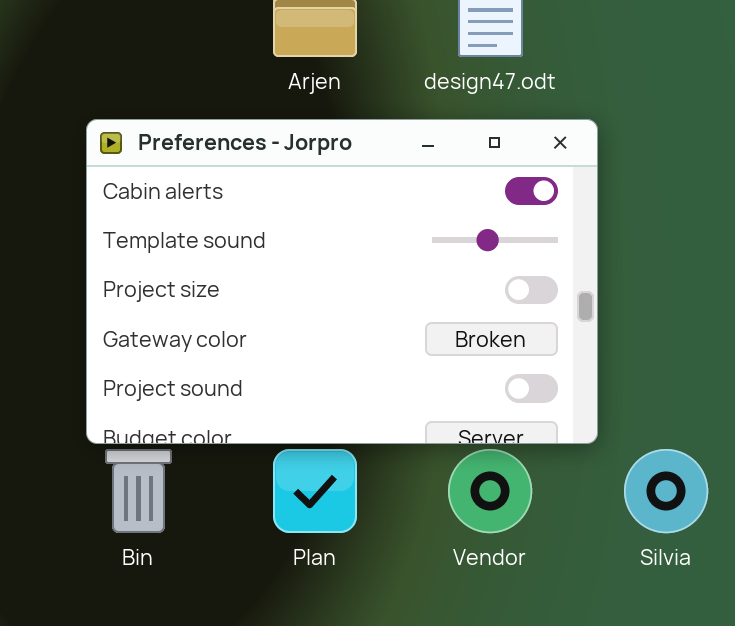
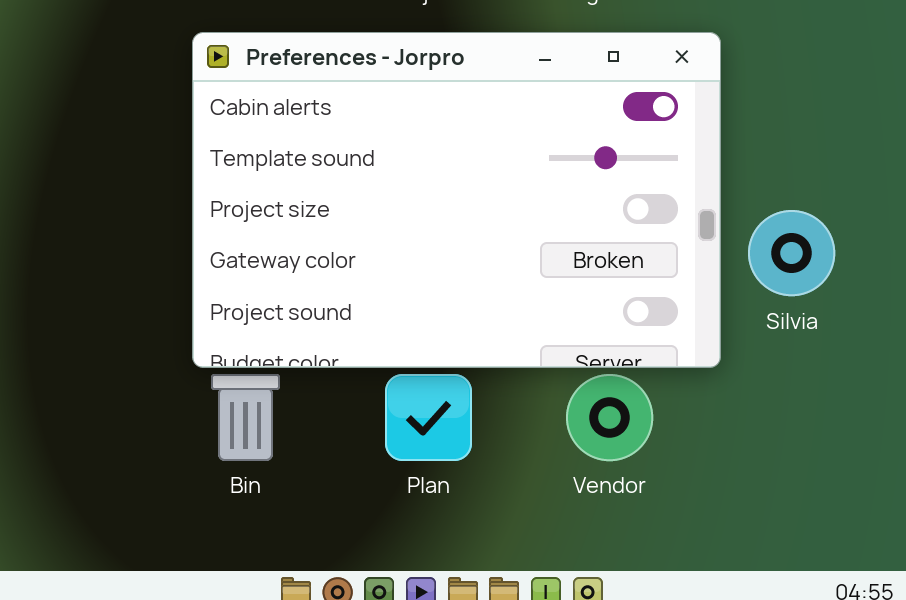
Silvia: [624,449,708,533] -> [748,210,835,296], moved

